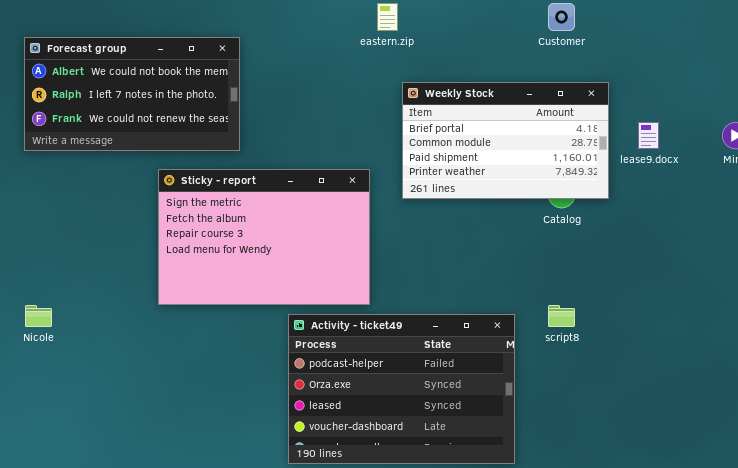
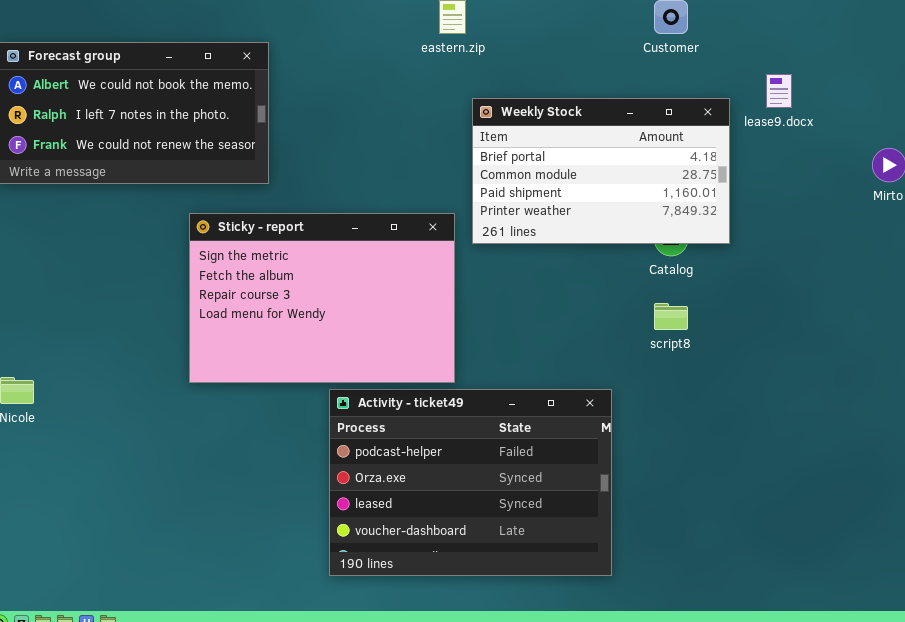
lease9.docx: [638,122,659,149] -> [766,74,792,108], moved
Sticky - report: [158,169,370,305] -> [189,213,455,383], moved
script8: [548,305,575,327] -> [654,303,688,330], moved

